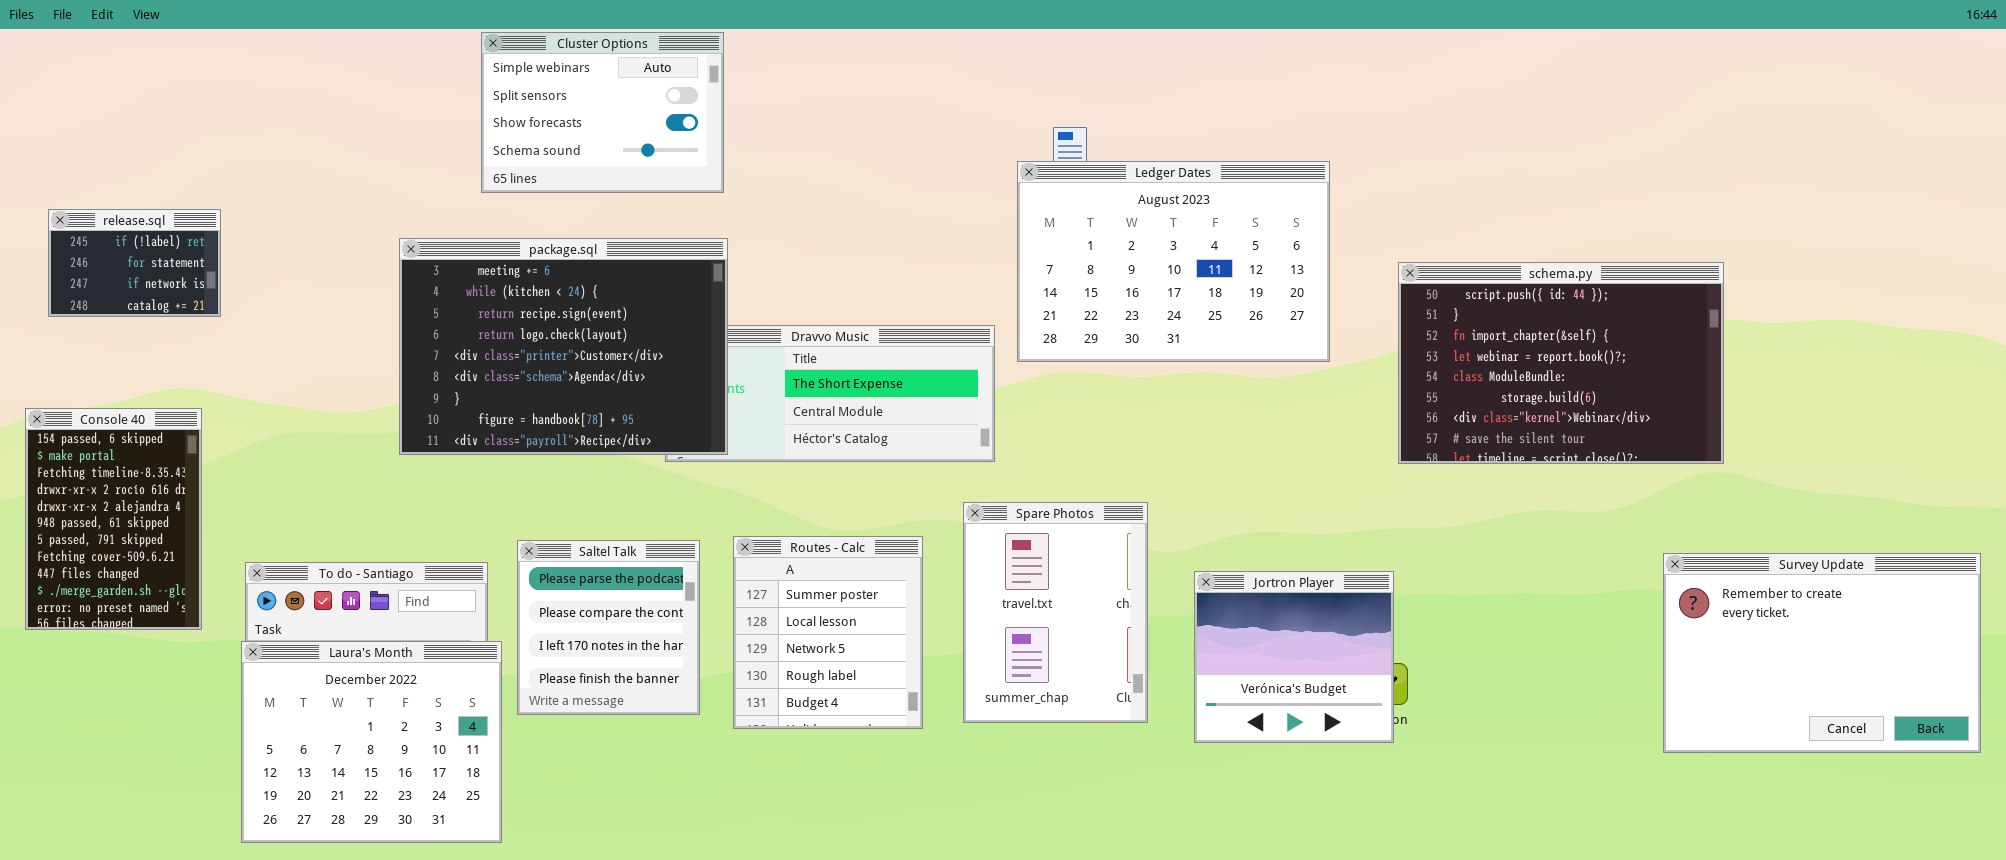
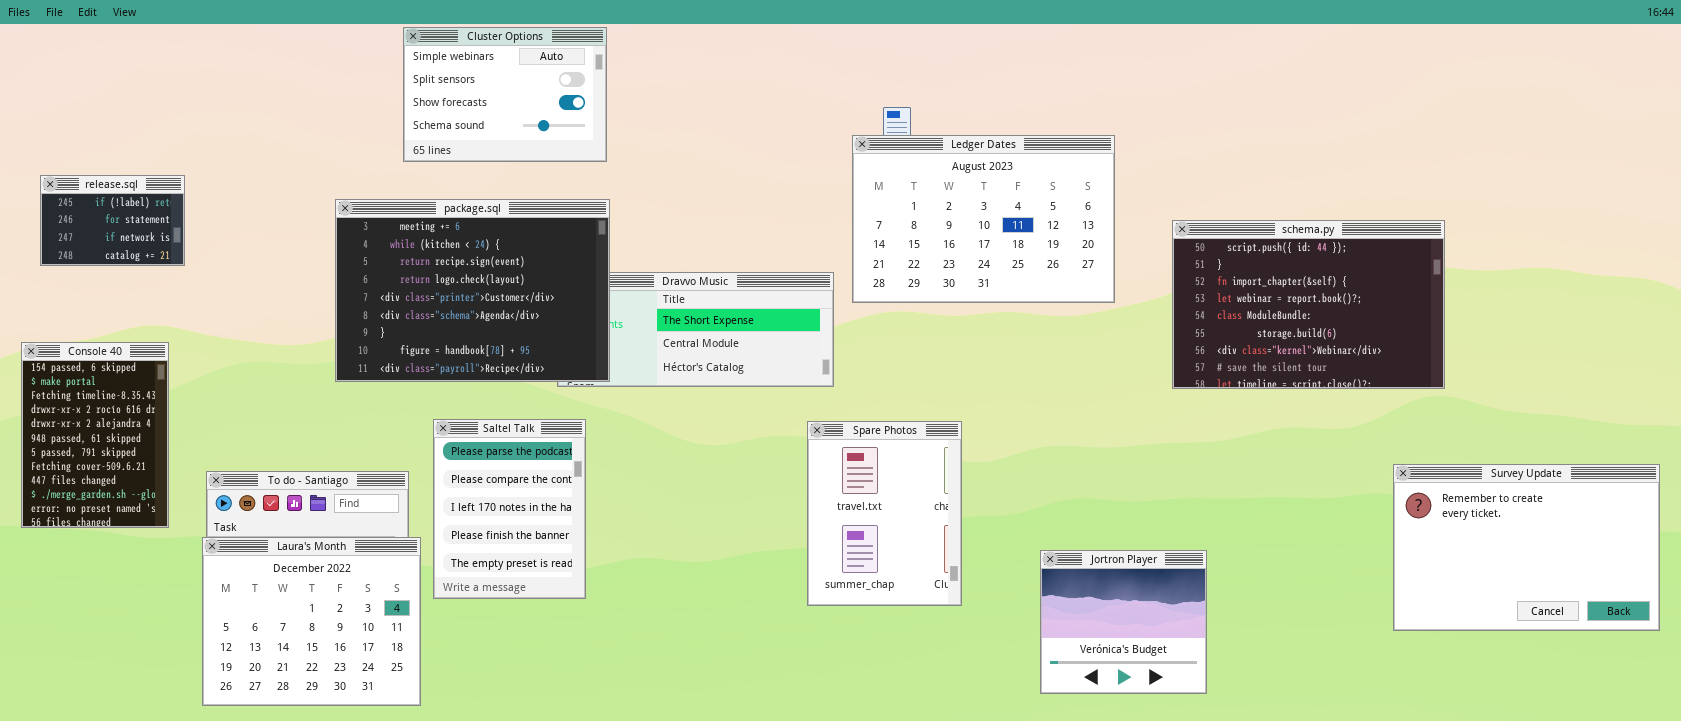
Routes - Calc: [733,536,923,729] -> none, closed
Saltel Talk: [517,540,700,715] -> [433,419,586,599], resized
Jortron Player: [1194,571,1394,743] -> [1040,550,1207,694], moved

